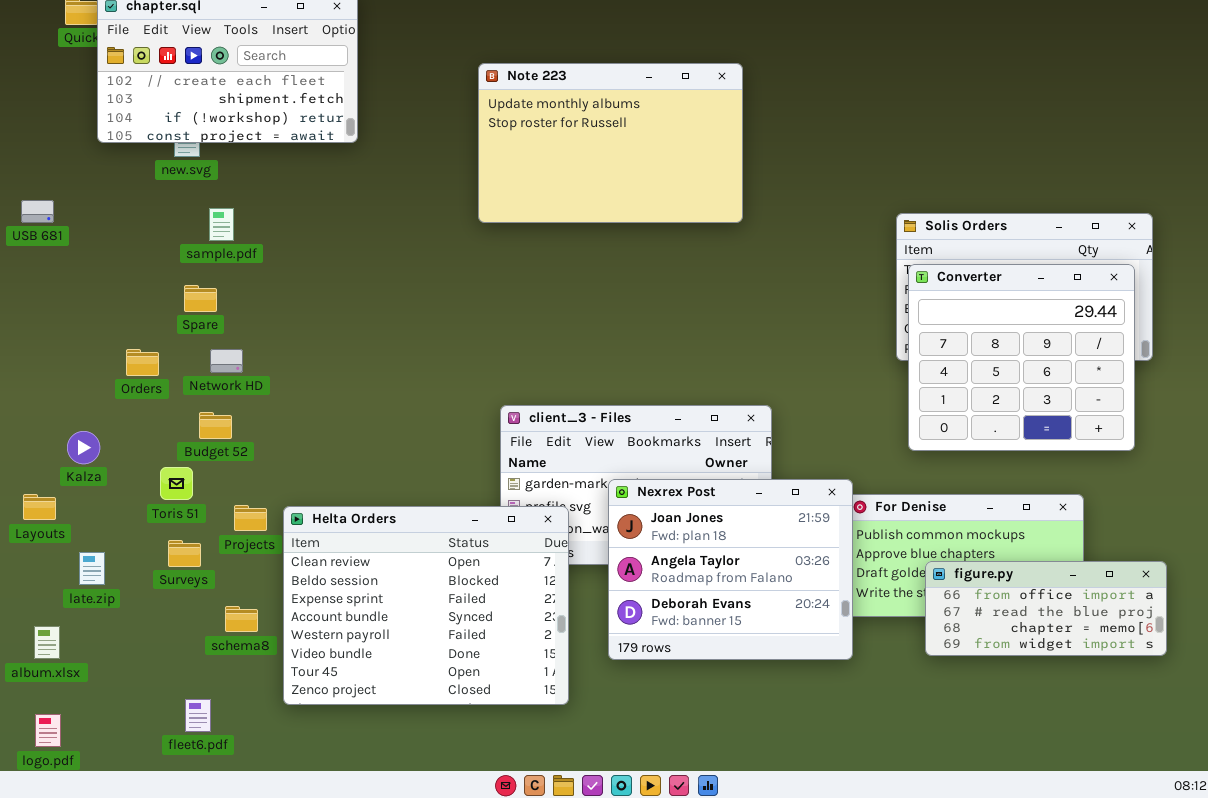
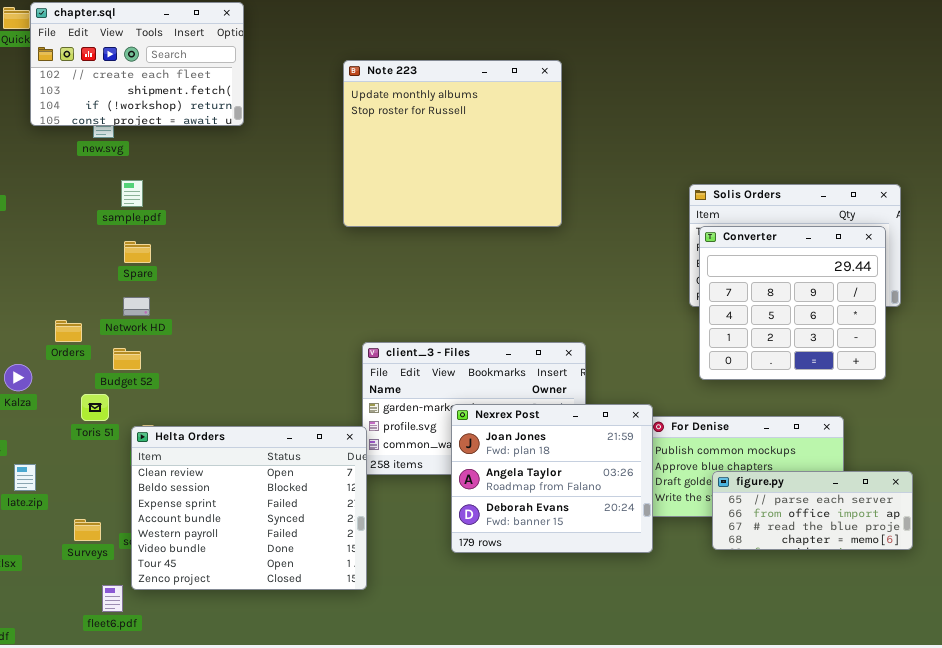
Note 223: [478,63,743,223] -> [343,60,562,227], resized
Spare: [184,285,217,312] -> [124,241,151,263], moved
Orders: [126,349,159,376] -> [55,320,82,342], moved
Helta Orders: [283,506,569,705] -> [131,426,367,590], moved
Surveys: [168,540,201,567] -> [74,519,101,541], moved
figure.py: [925,561,1167,656] -> [712,471,913,550], scrolled up 1 row

